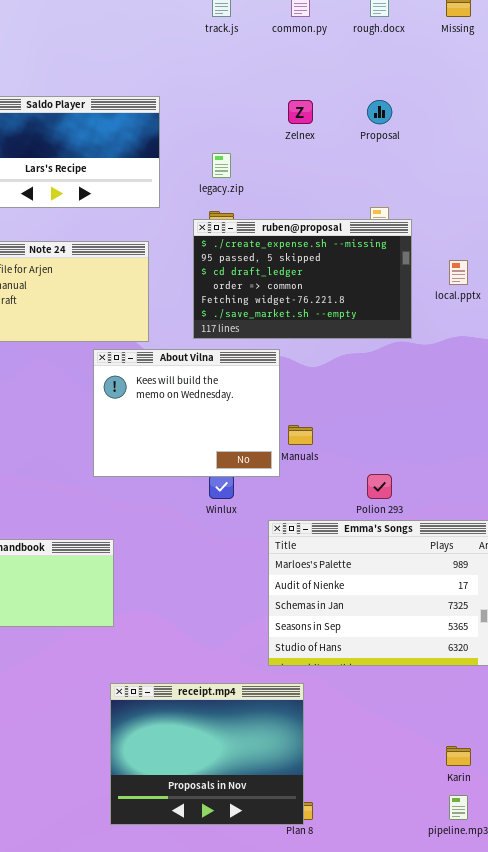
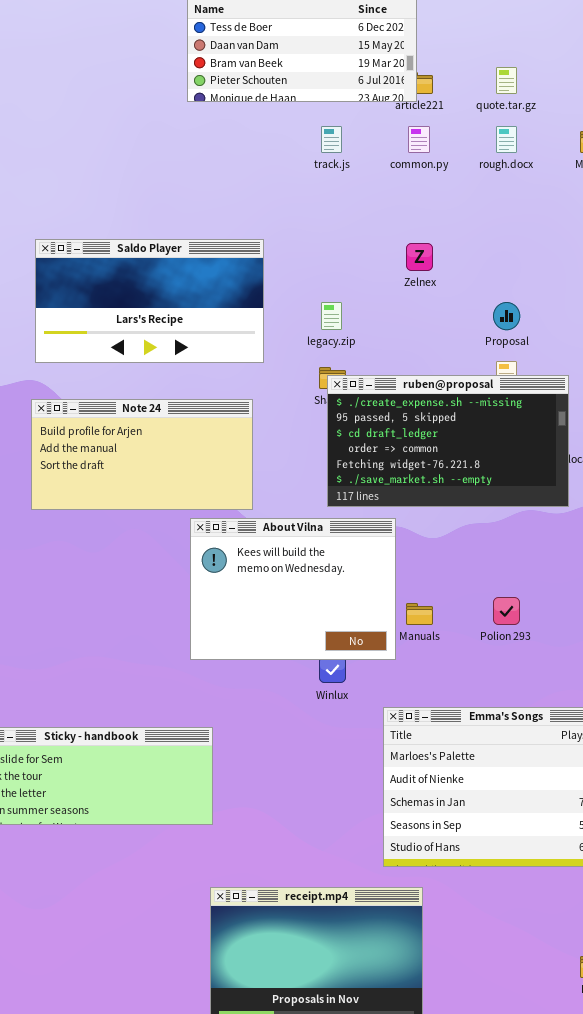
Proposal: [367,100,392,124] -> [493,302,520,330], moved
ruben@proposal: [193,219,412,339] -> [327,375,569,507], moved
Polion 293: [367,474,392,499] -> [493,597,520,625], moved

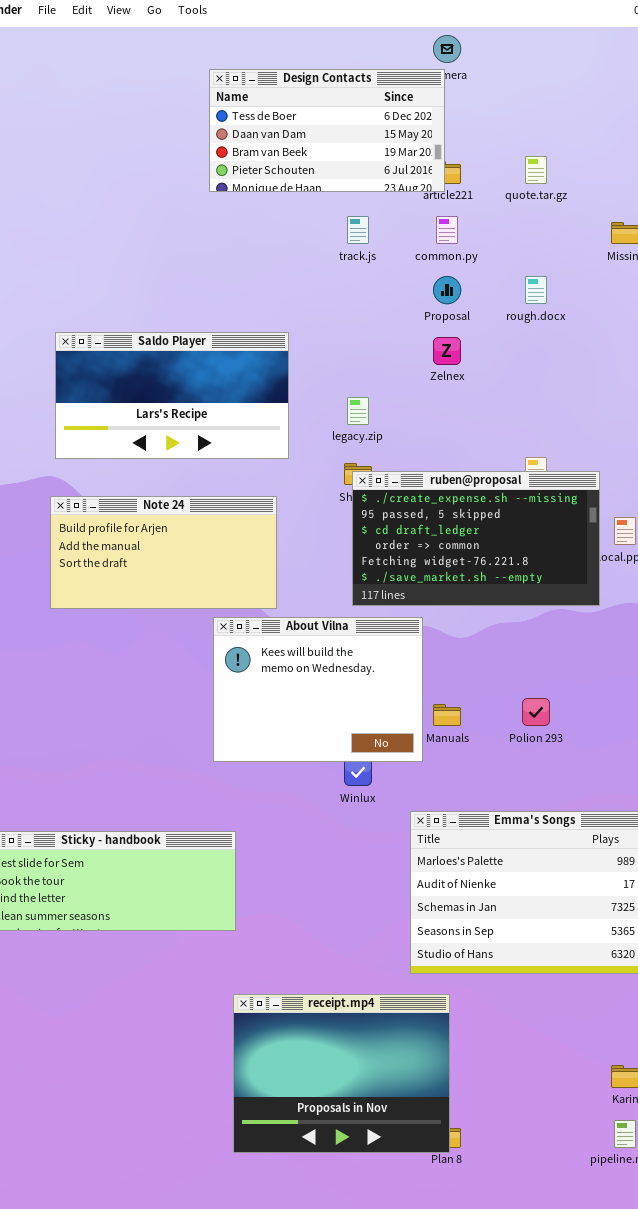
rough.docx: [496,126,517,153] -> [525,276,547,304], moved
Proposal: [493,302,520,330] -> [433,276,461,304], moved

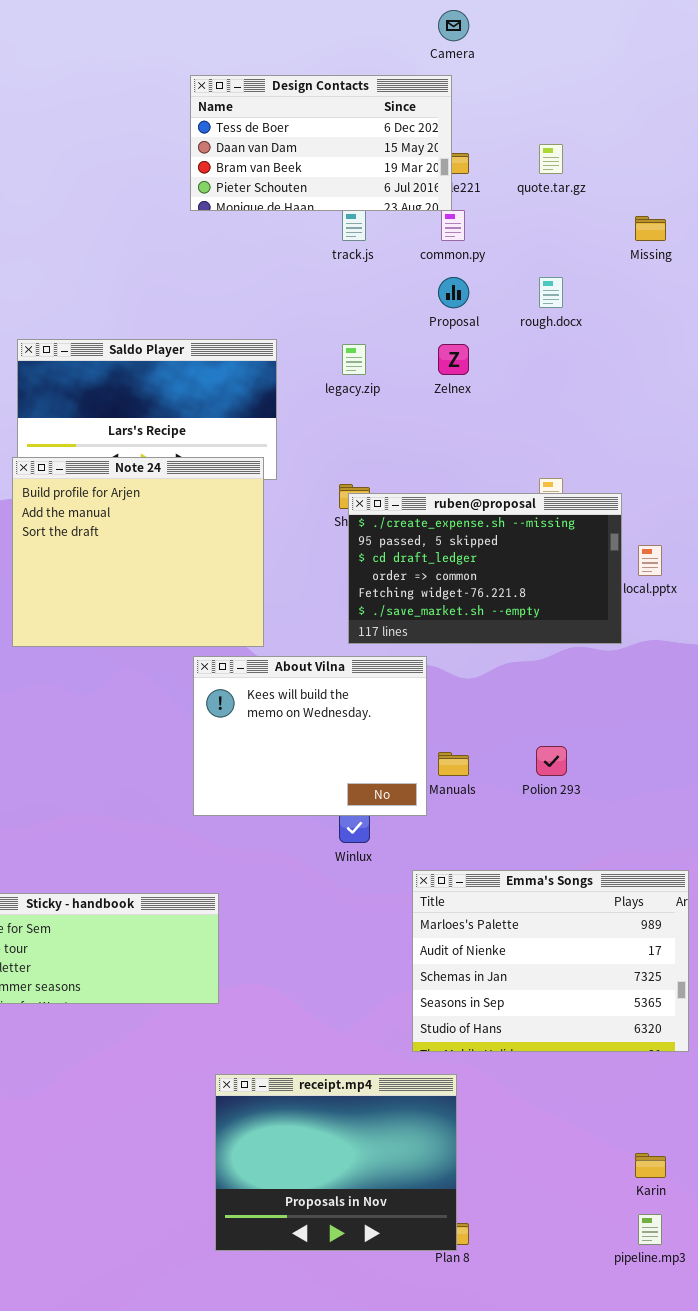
Design Contacts: [209,69,445,192] -> [190,75,452,211], moved
legacy.zip: [347,397,369,425] -> [342,344,366,375], moved
Note 24: [50,496,277,609] -> [12,457,264,647], resized

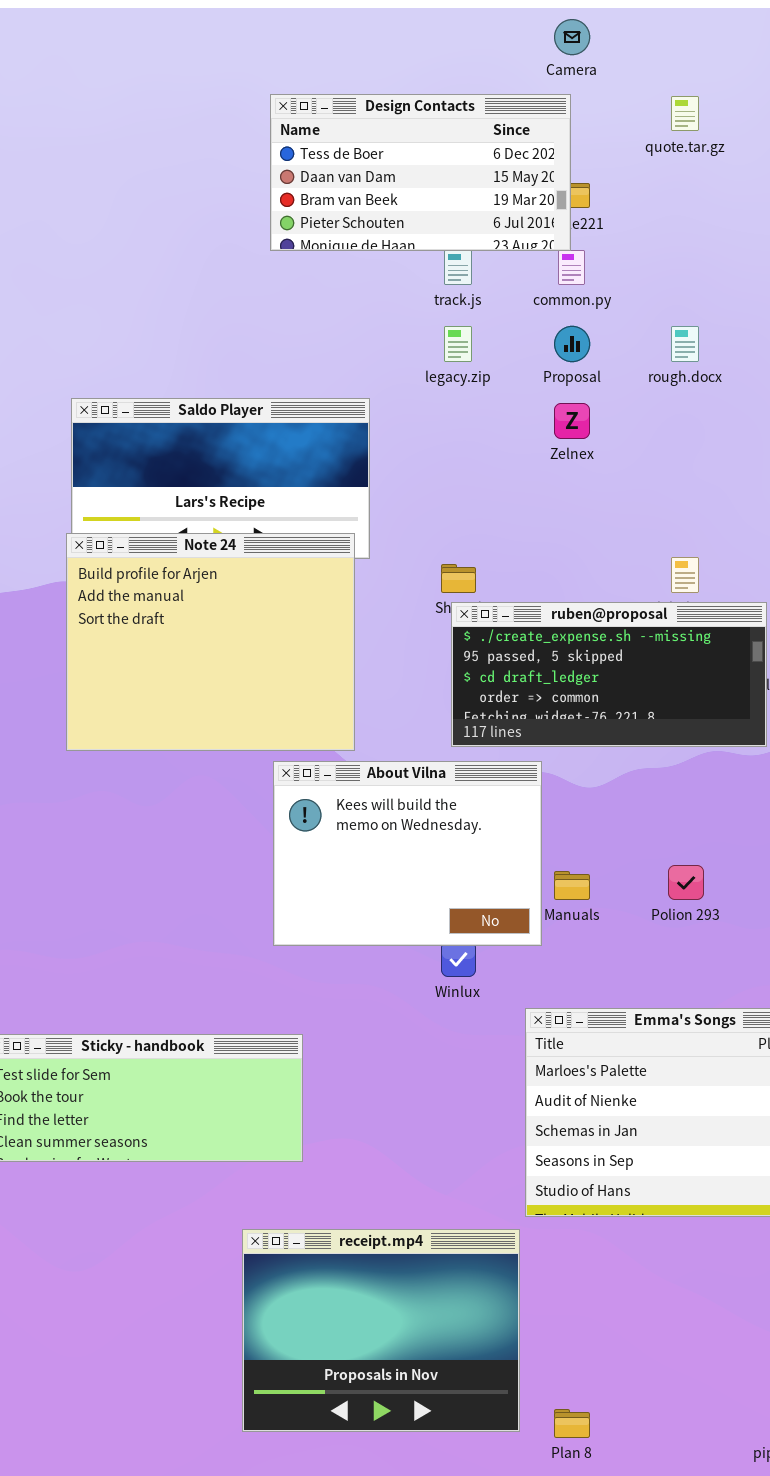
quote.tar.gz: [539,144,563,174] -> [671,96,699,131], moved
legacy.zip: [342,344,366,375] -> [444,326,472,362], moved
ruben@proposal: [348,493,622,644] -> [451,602,767,747], resized
receipt.mp4: [215,1074,457,1251] -> [242,1229,520,1432], moved

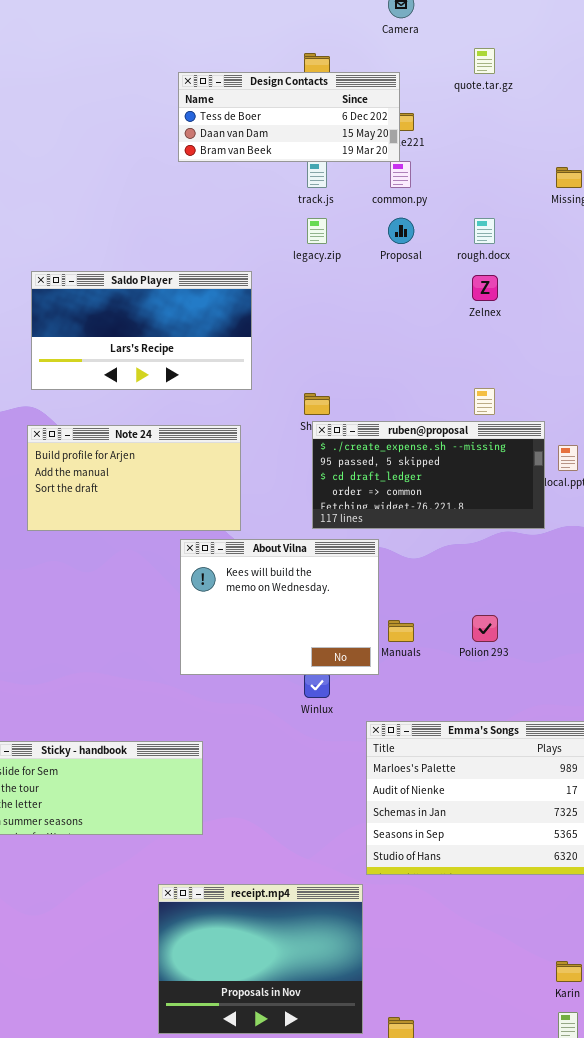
Design Contacts: [270,94,571,251] -> [178,72,400,162], resized
Zelnex: [554,403,590,439] -> [472,275,498,301], moved
Note 24: [66,533,355,751] -> [27,425,241,531], resized

